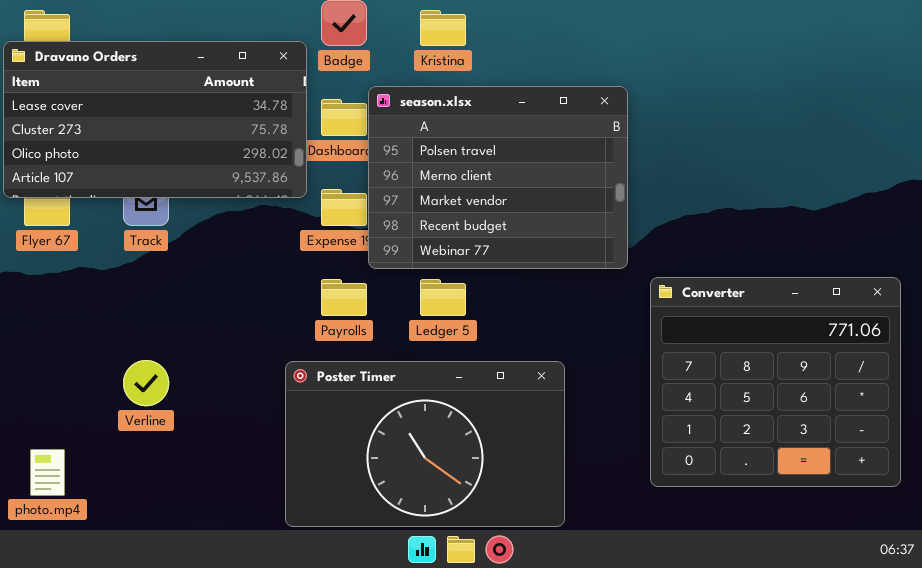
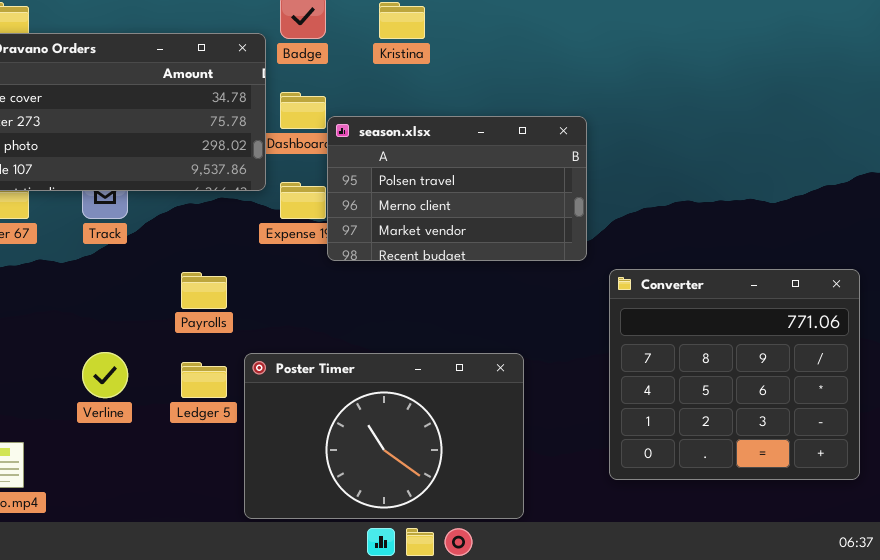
season.xlsx: [368,86,628,269] -> [327,116,587,261], resized
Payrolls: [321,279,367,316] -> [181,272,227,309], moved
Ledger 5: [420,279,466,316] -> [181,362,227,398], moved

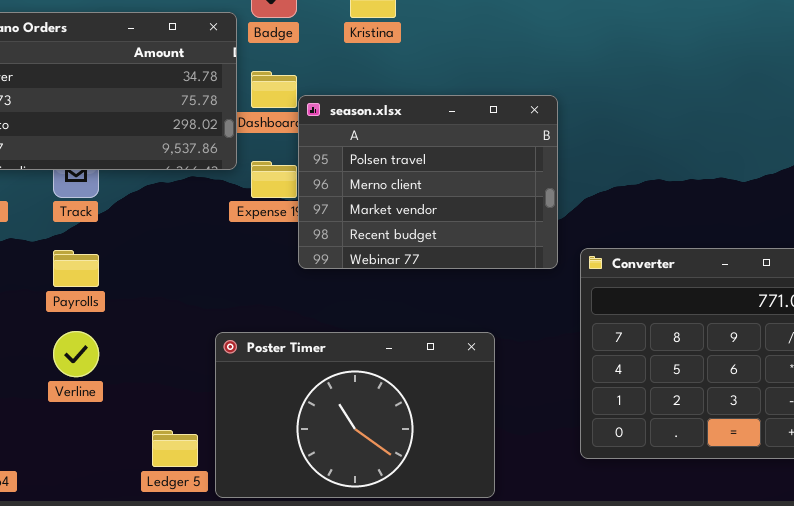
season.xlsx: [327,116,587,261] -> [298,95,558,269], resized
Payrolls: [181,272,227,309] -> [53,250,99,287], moved
Ledger 5: [181,362,227,398] -> [152,430,198,467], moved

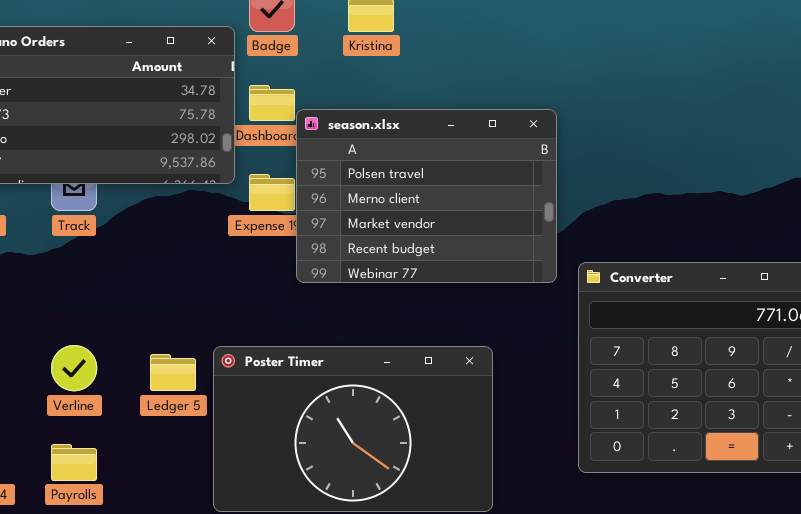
Payrolls: [53,250,99,287] -> [51,444,97,481], moved
Ledger 5: [152,430,198,467] -> [150,354,196,391], moved

